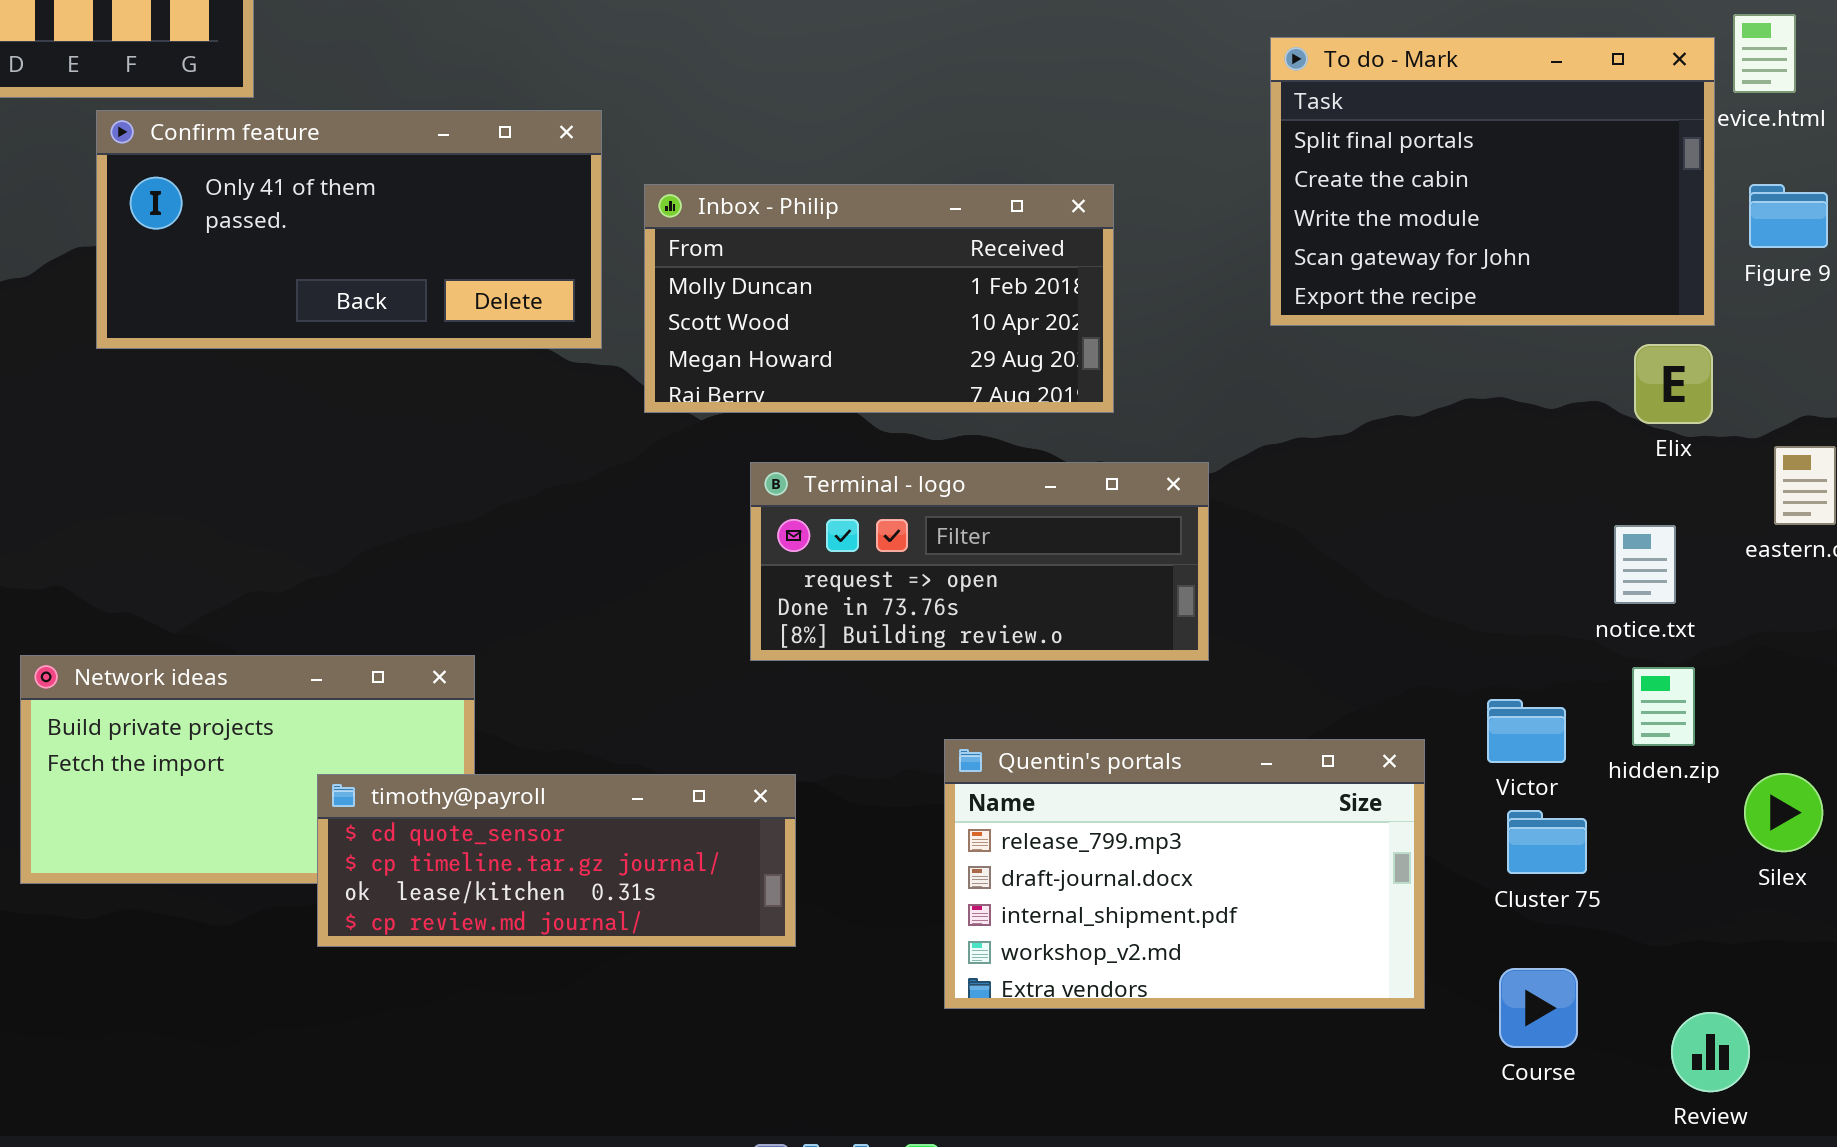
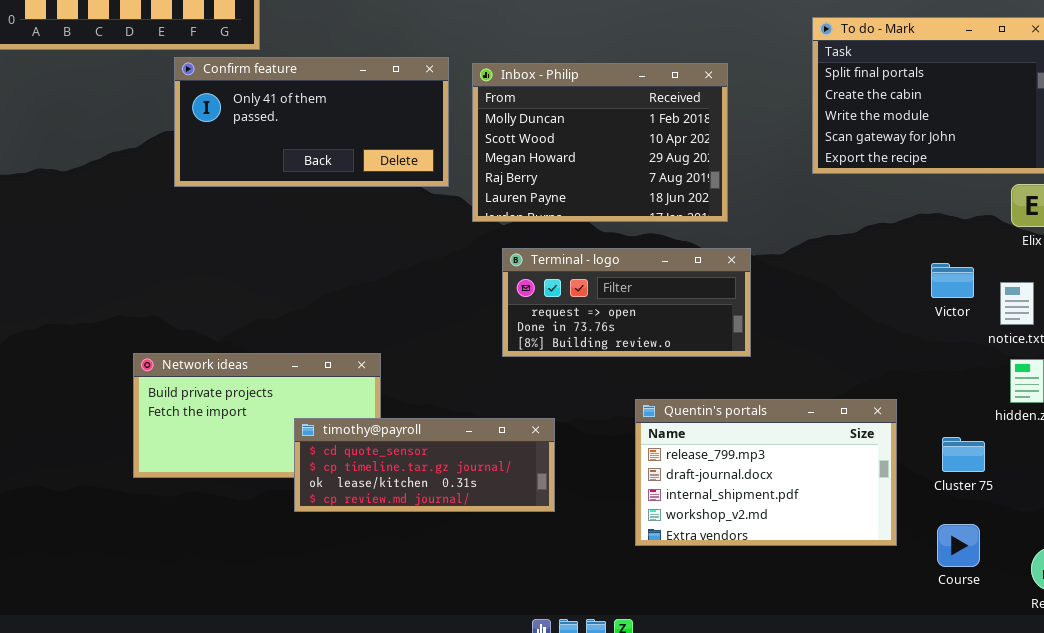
Inbox - Philip: [644,184,1114,413] -> [472,63,728,222], resized
Terminal - logo: [750,462,1209,661] -> [502,248,751,357], moved
Victor: [1487,699,1566,763] -> [931,263,974,298], moved

